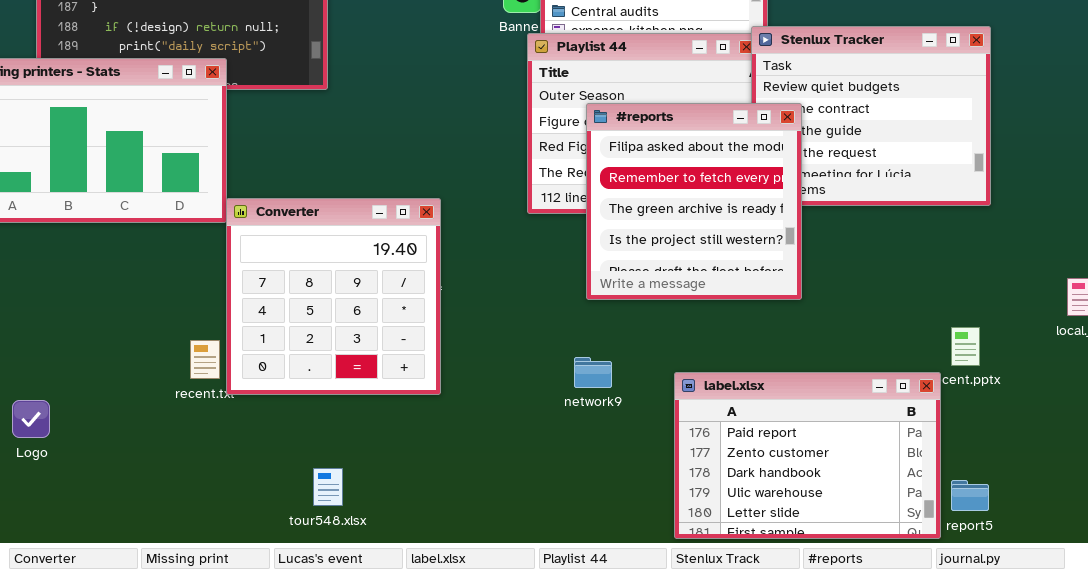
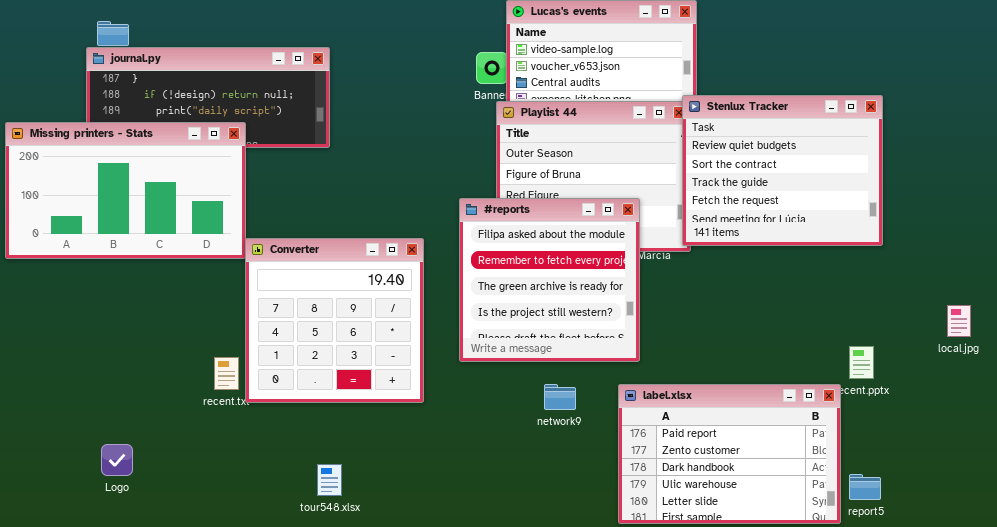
#reports: [586,103,802,300] -> [459,198,640,362], moved
network9: [574,357,612,388] -> [544,384,576,410], moved
Logo: [12,400,50,438] -> [101,444,133,476], moved

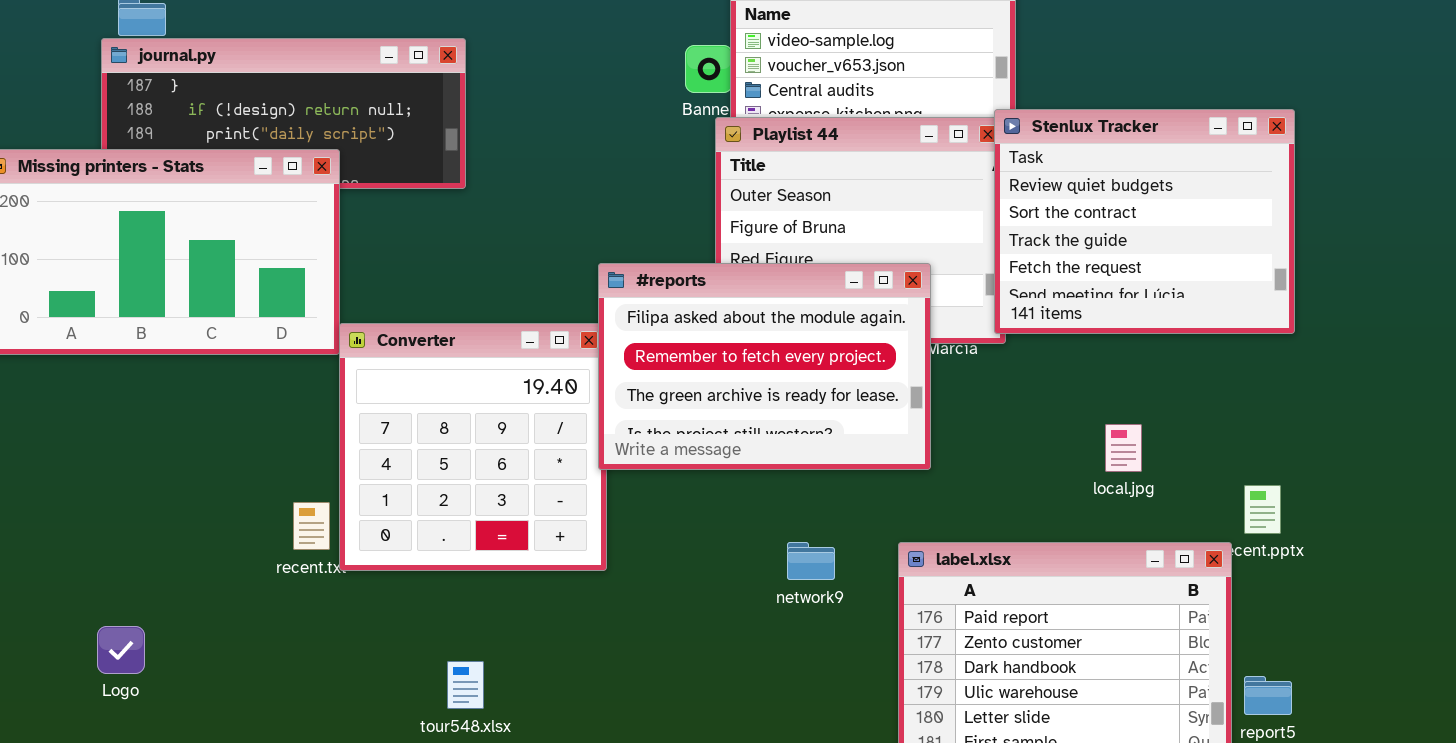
#reports: [459,198,640,362] -> [598,263,931,470], resized
local.jpg: [947,305,971,337] -> [1105,424,1142,472], moved
Logo: [101,444,133,476] -> [97,626,145,674], moved

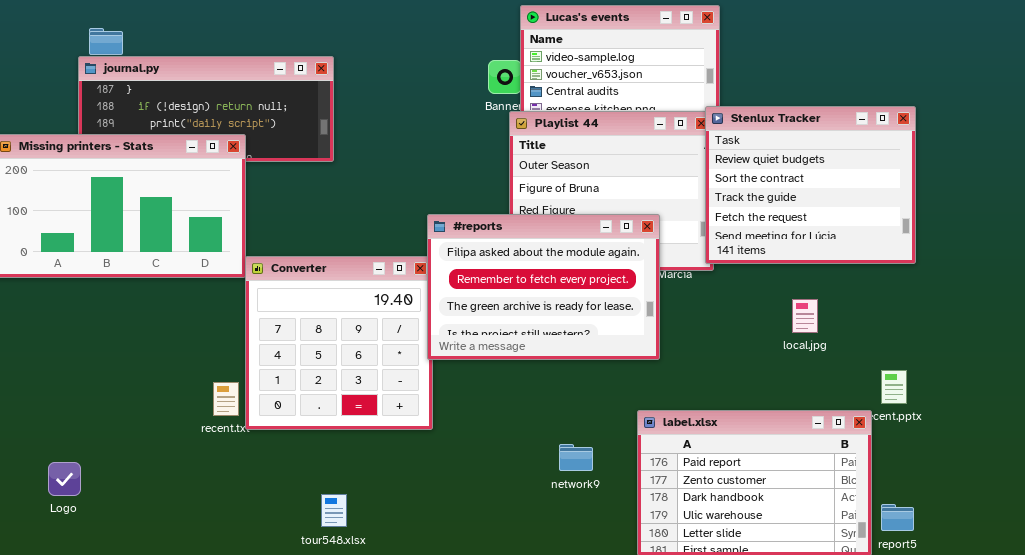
local.jpg: [1105,424,1142,472] -> [792,299,818,333], moved
network9: [787,542,835,580] -> [559,444,593,471], moved
Logo: [97,626,145,674] -> [48,462,81,496], moved

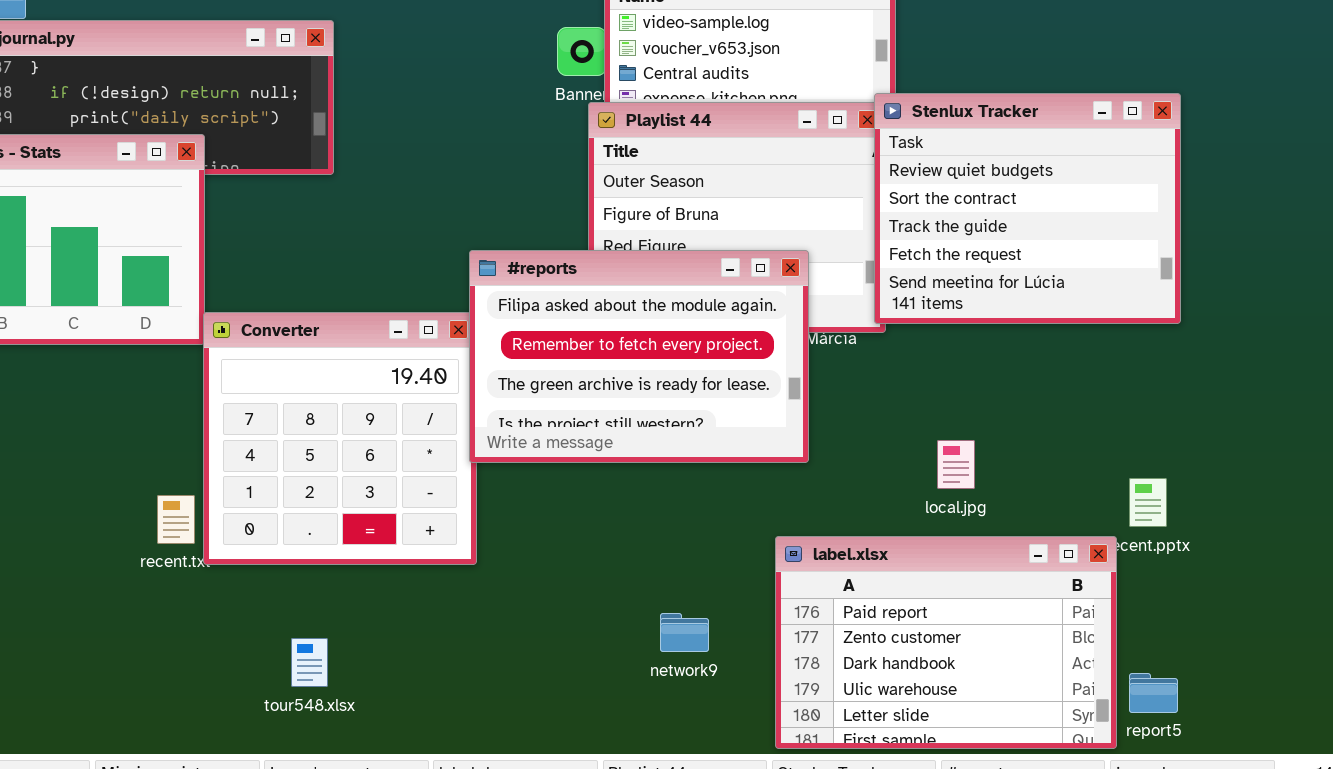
local.jpg: [792,299,818,333] -> [937,440,975,489], moved
network9: [559,444,593,471] -> [660,613,709,652], moved
tour548.xlsx: [321,494,347,527] -> [291,638,328,687], moved

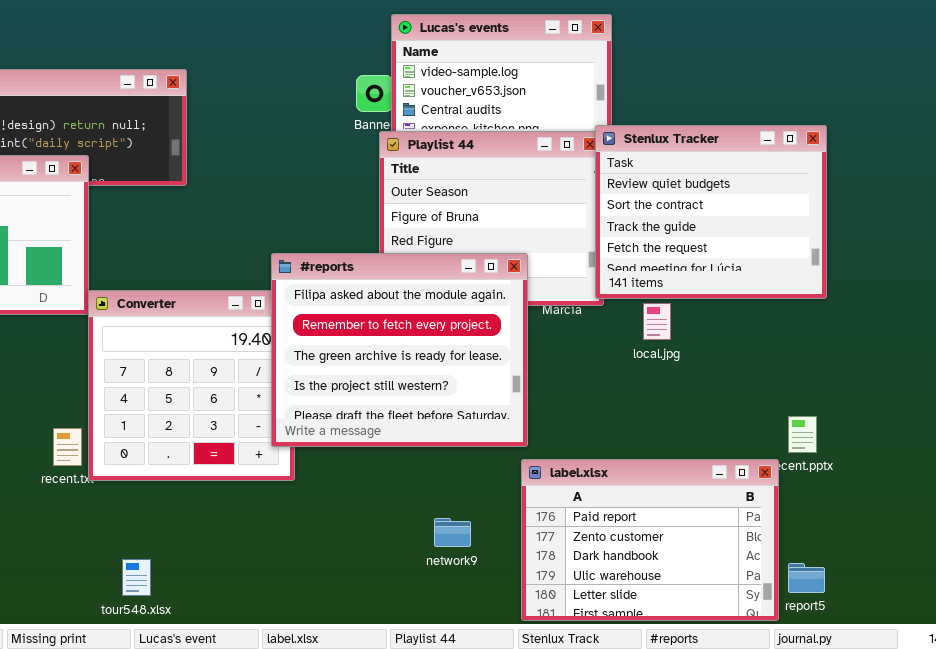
#reports: [469,250,809,463] -> [271,253,528,447], moved, resized
local.jpg: [937,440,975,489] -> [643,303,671,340], moved
tour548.xlsx: [291,638,328,687] -> [122,559,151,596], moved

